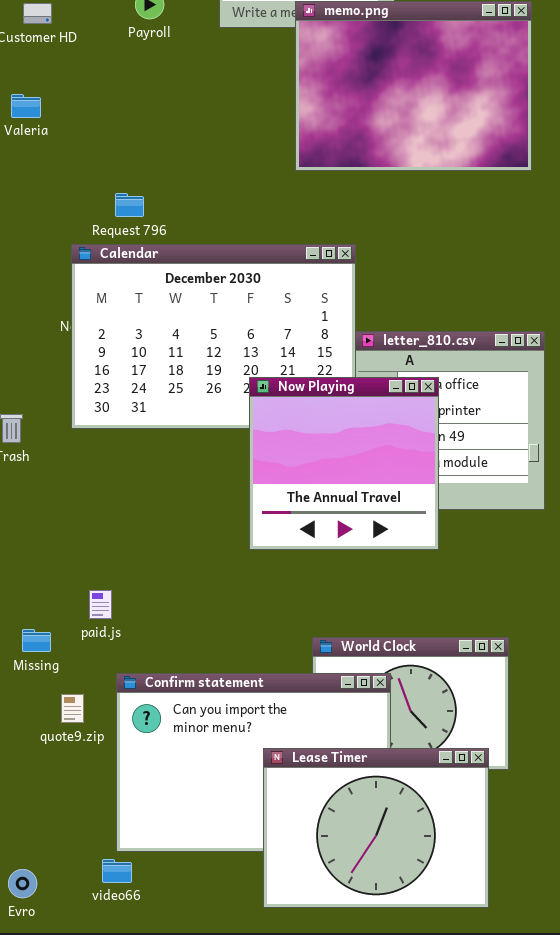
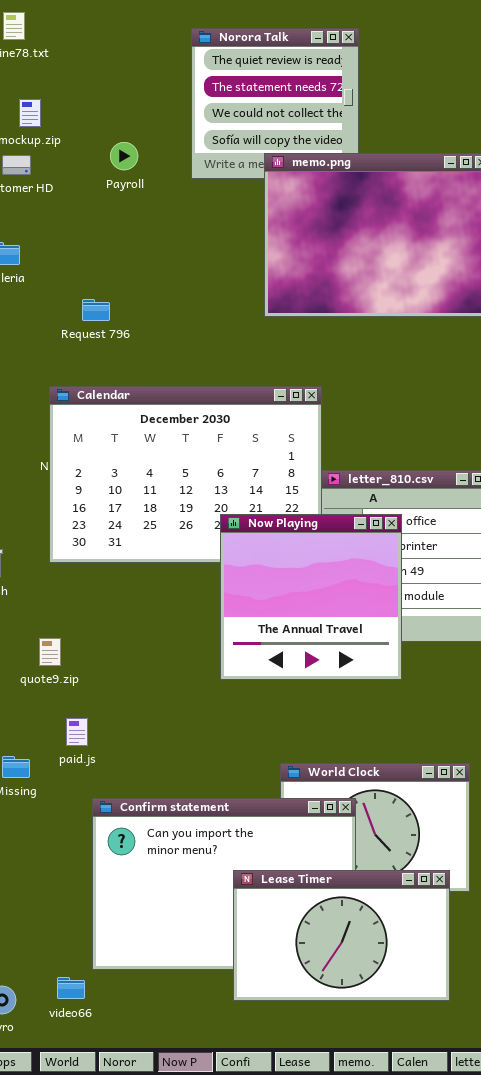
Request 796: [115,193,144,217] -> [82,299,110,321], moved
quote9.zip: [61,694,84,723] -> [39,638,61,666], moved
Lease Timer: [263,748,489,908] -> [233,870,450,1001], resized
video66: [102,859,132,883] -> [57,977,85,999], moved

